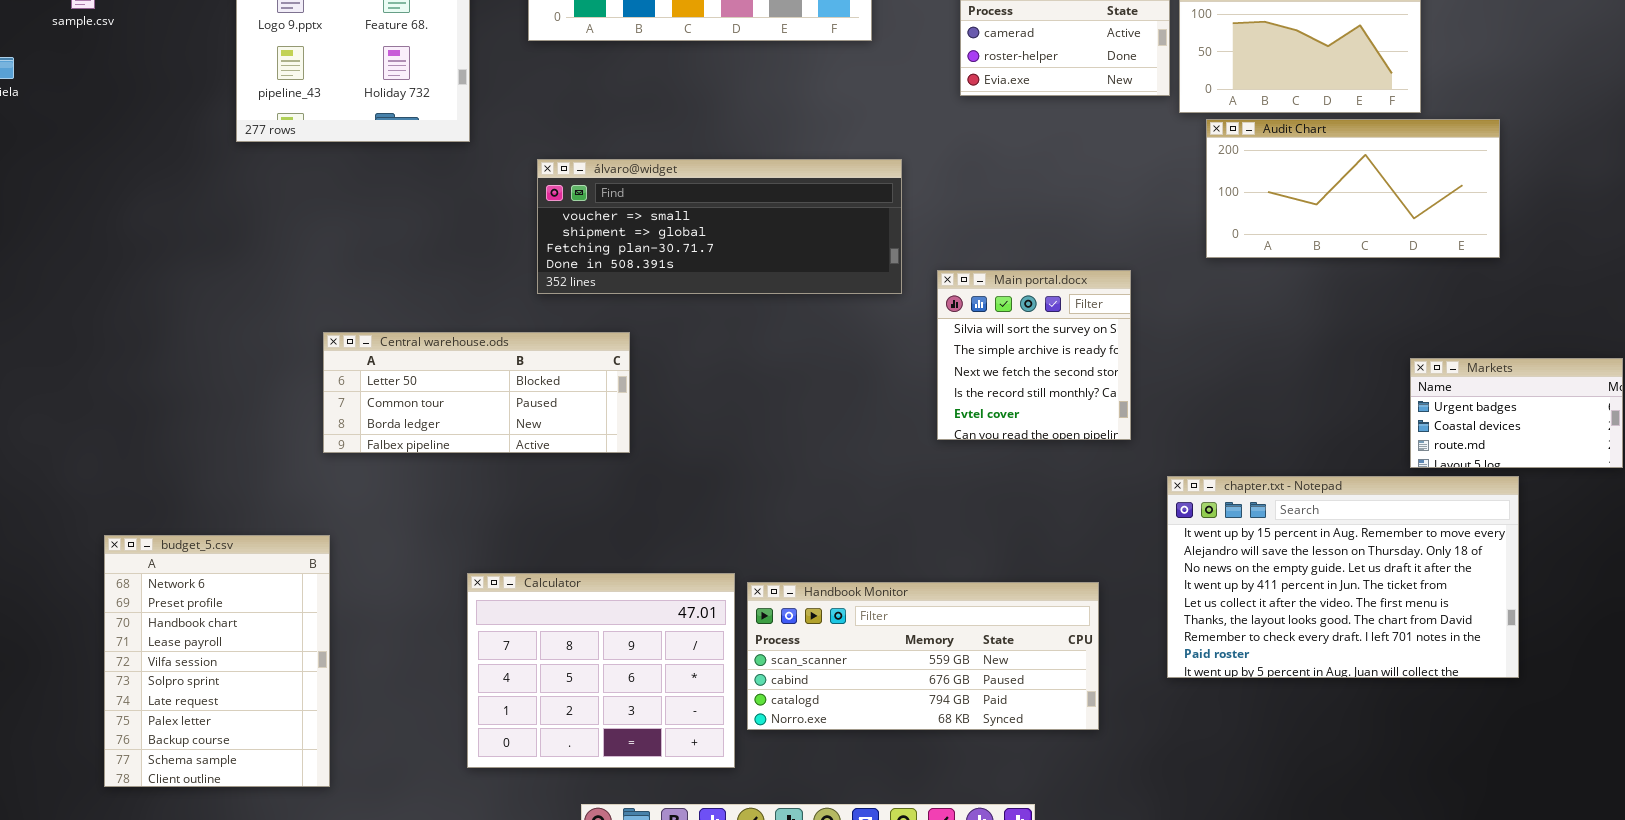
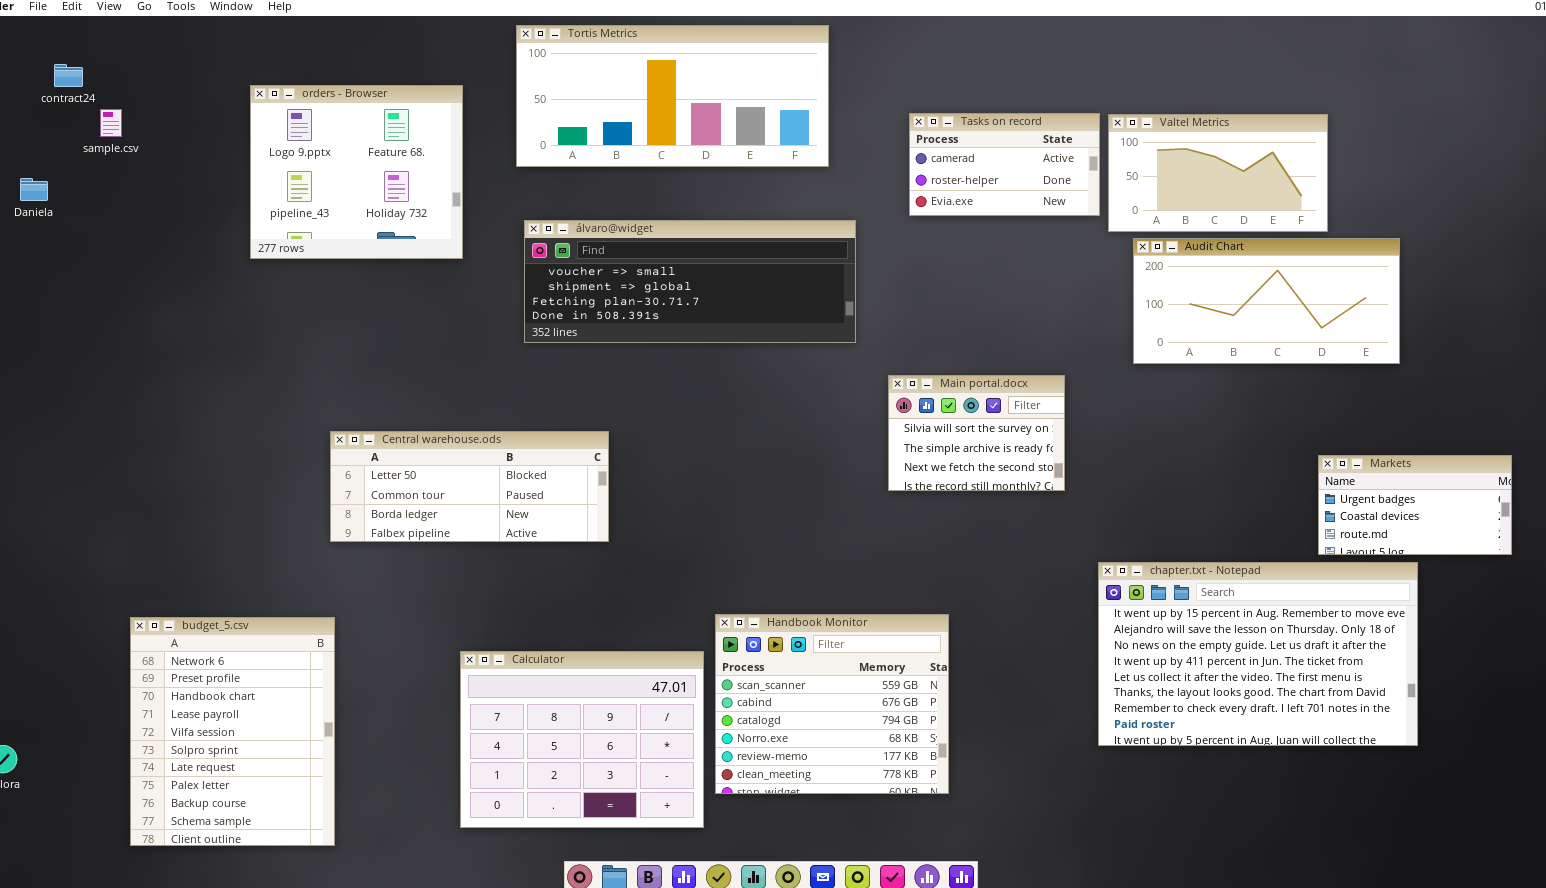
álvaro@widget: [537,159,902,294] -> [524,220,856,343], moved
Main portal.docx: [937,270,1131,440] -> [888,375,1065,491], resized
Handbook Monitor: [747,582,1099,730] -> [715,614,949,794], resized

